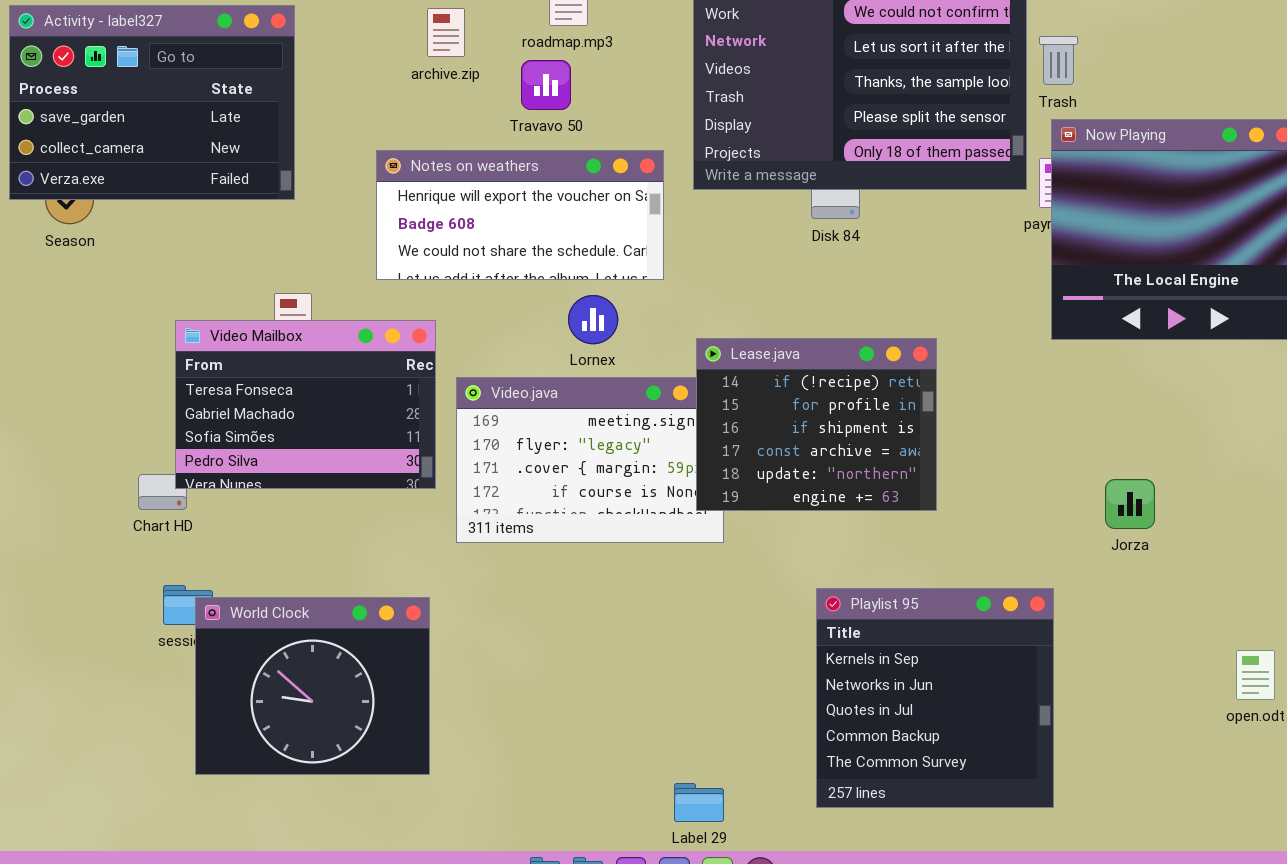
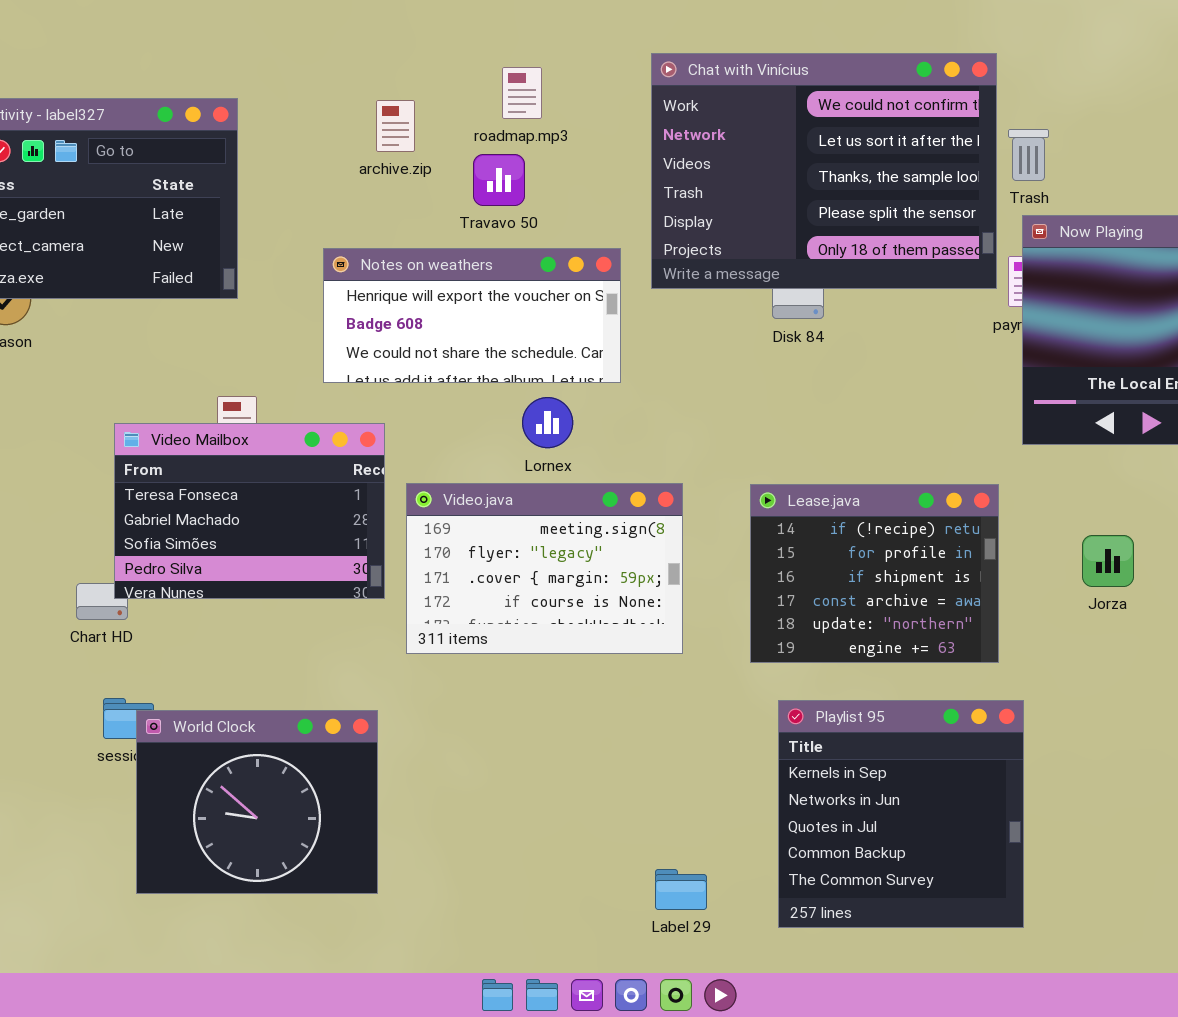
Lease.java: [696,338,937,511] -> [750,484,999,663], moved
Jorza: [1105,479,1155,529] -> [1082,535,1134,587], moved
Label 29: [674,783,724,822] -> [655,869,707,910], moved

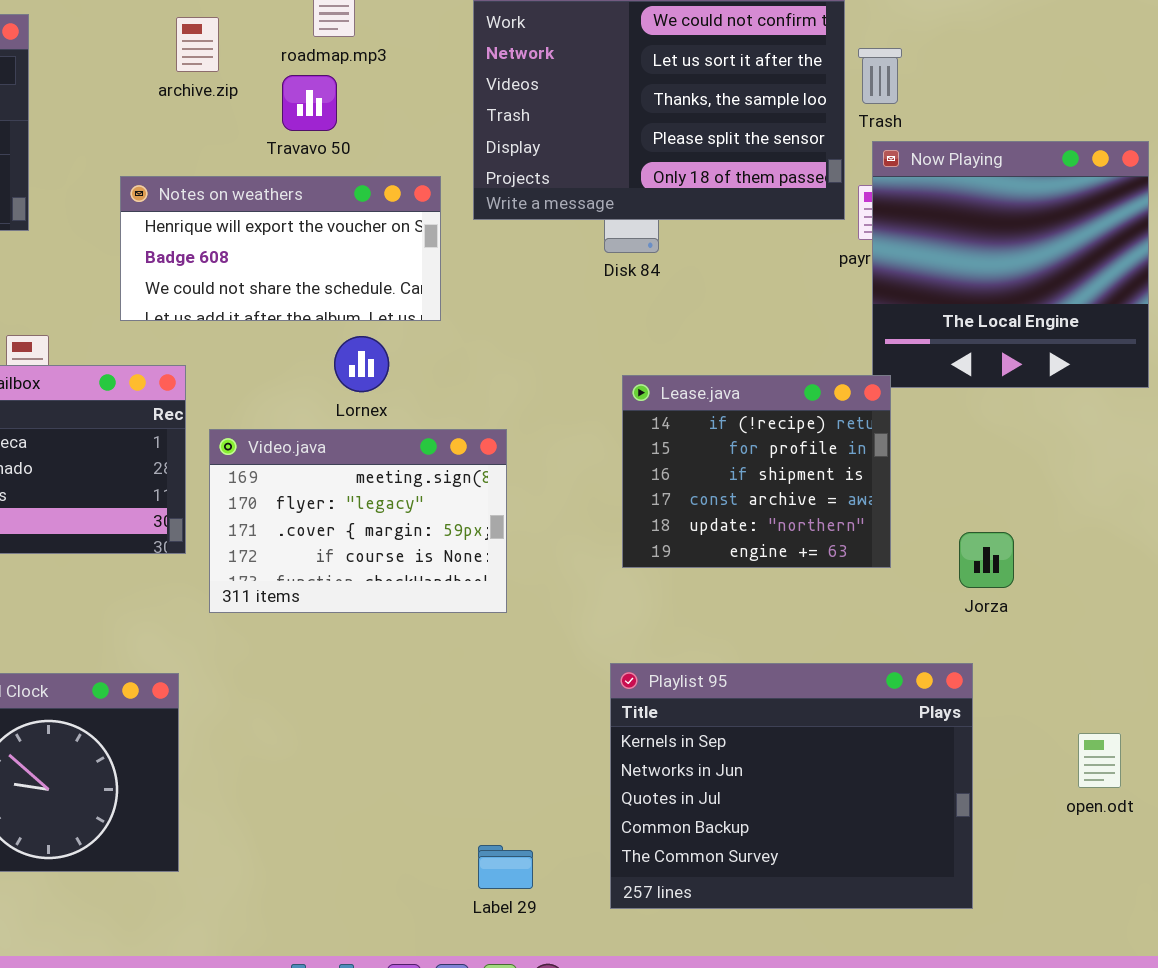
Lease.java: [750,484,999,663] -> [622,375,891,568], moved
Jorza: [1082,535,1134,587] -> [959,532,1014,588], moved
Playlist 95: [778,700,1024,928] -> [610,663,973,909], resized

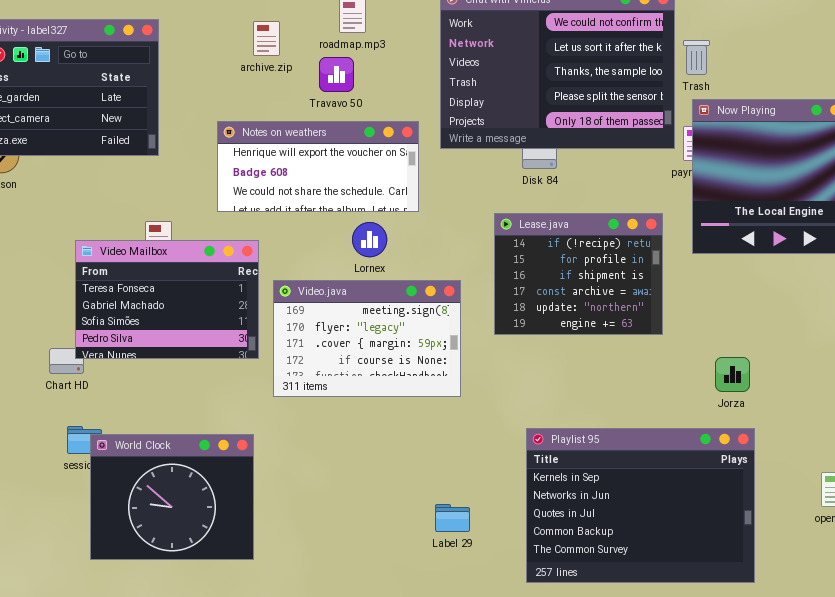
Lease.java: [622,375,891,568] -> [494,213,663,335], moved
Jorza: [959,532,1014,588] -> [715,357,750,392], moved
Label 29: [478,845,533,889] -> [435,504,470,532], moved

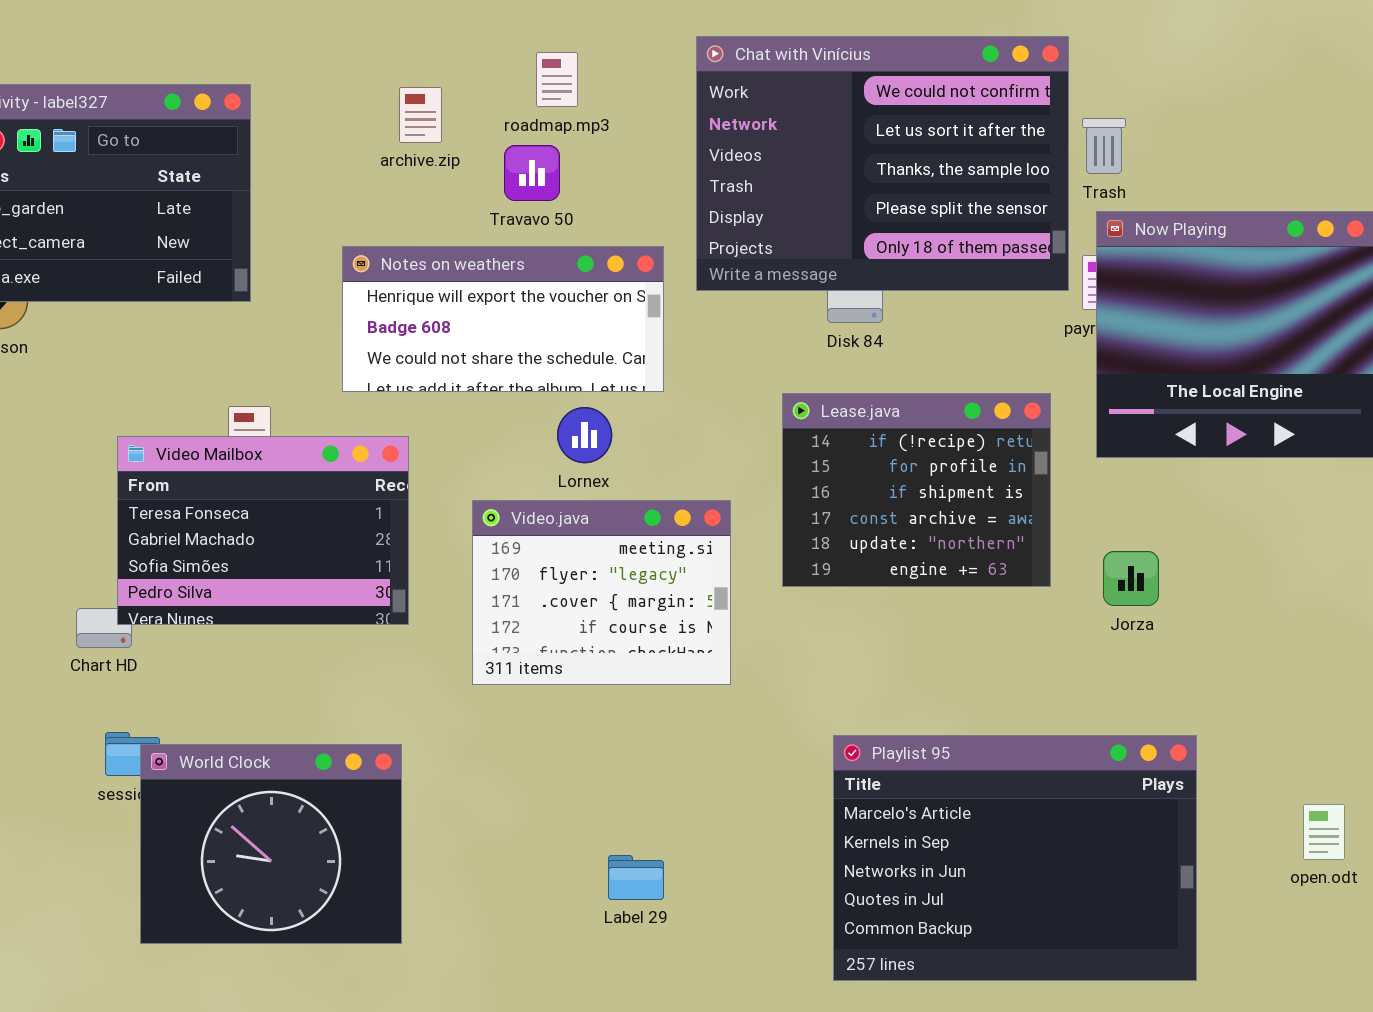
Video.java: [273,280,461,397] -> [472,500,731,685], resized
Jorza: [715,357,750,392] -> [1103,551,1159,606], moved
Playlist 95: [526,428,755,583] -> [833,735,1197,981], scrolled up 1 row
Label 29: [435,504,470,532] -> [608,855,664,900], moved

